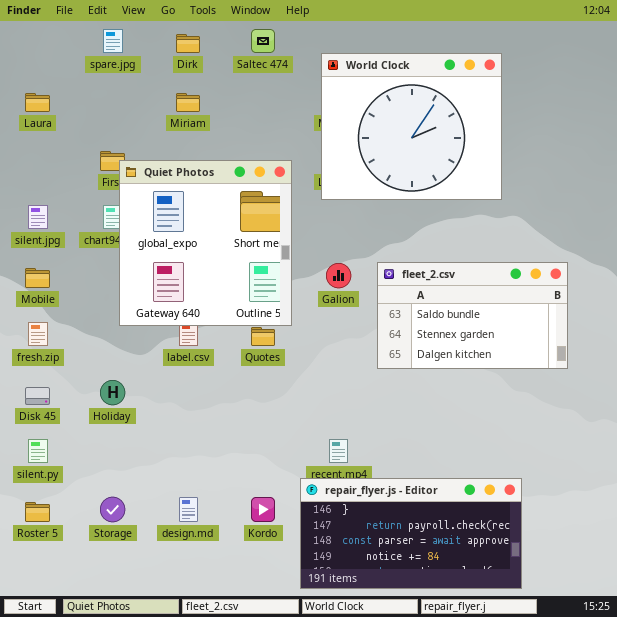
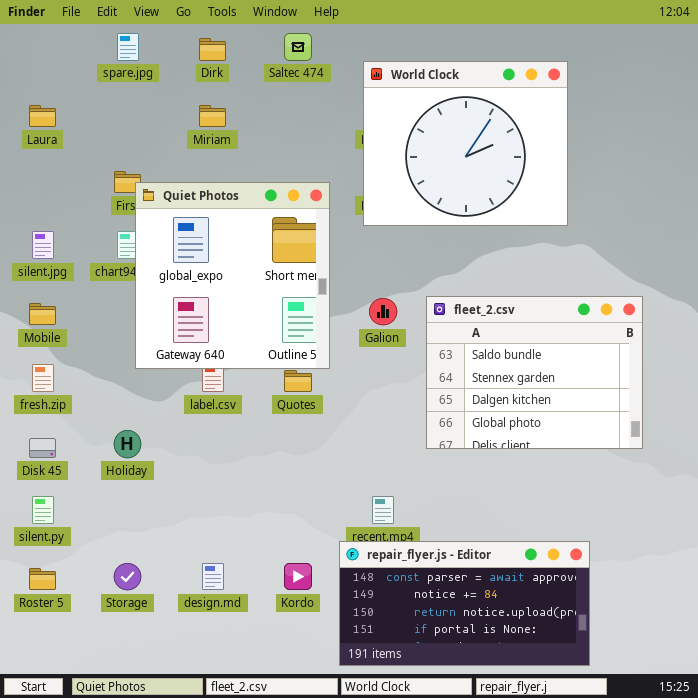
fleet_2.csv: [377,262,568,369] -> [426,296,643,449], resized
repair_flyer.js - Editor: [300,478,522,589] -> [339,541,590,666], scrolled down 2 rows

